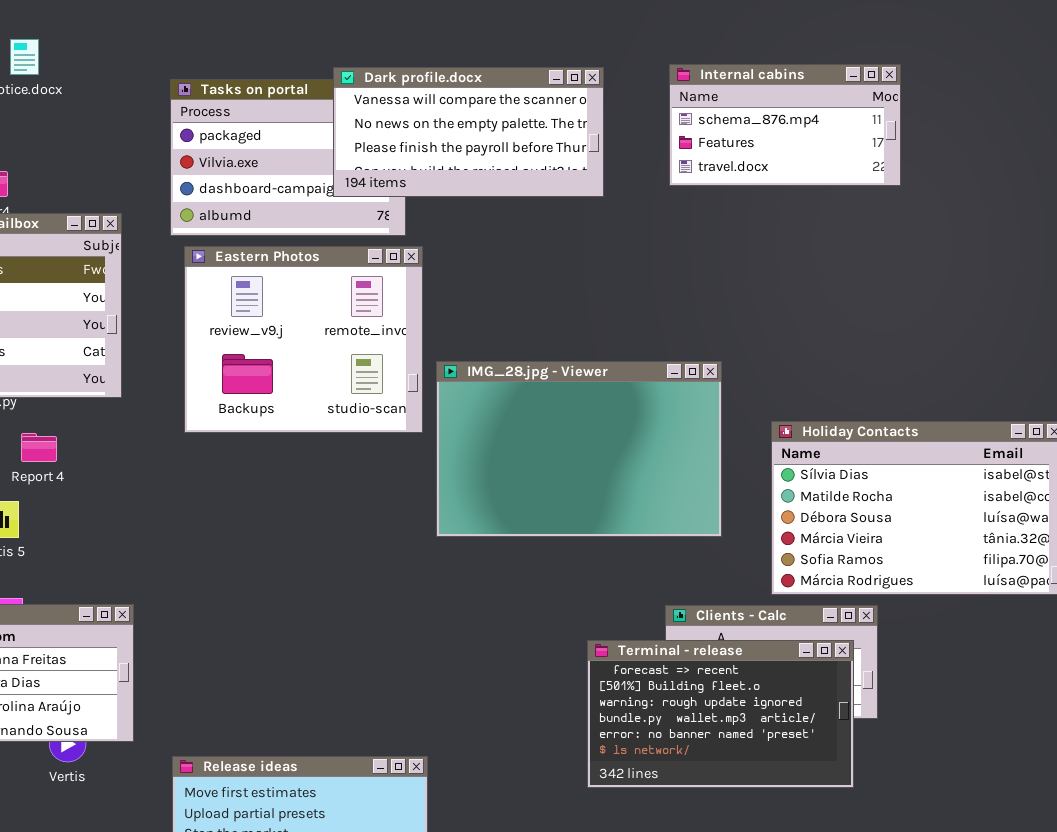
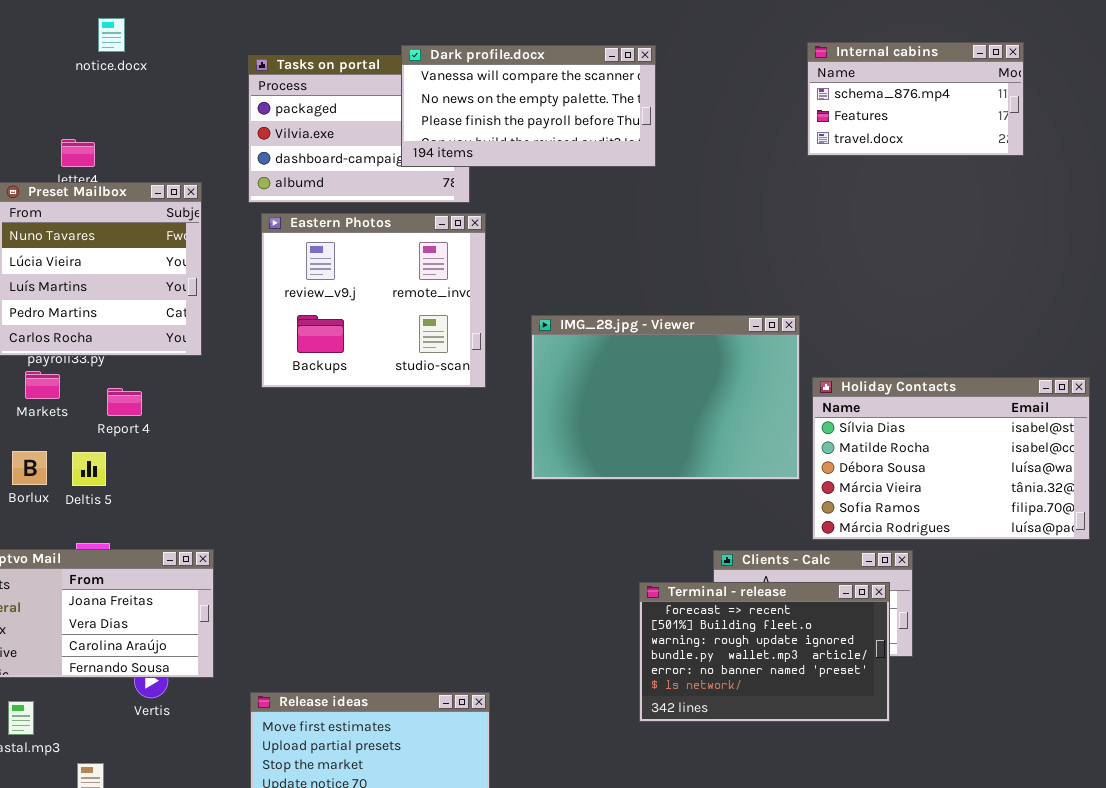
Internal cabins: [669,64,901,186] -> [807,42,1024,156], moved
IMG_28.jpg - Viewer: [436,361,722,537] -> [531,315,800,480], moved

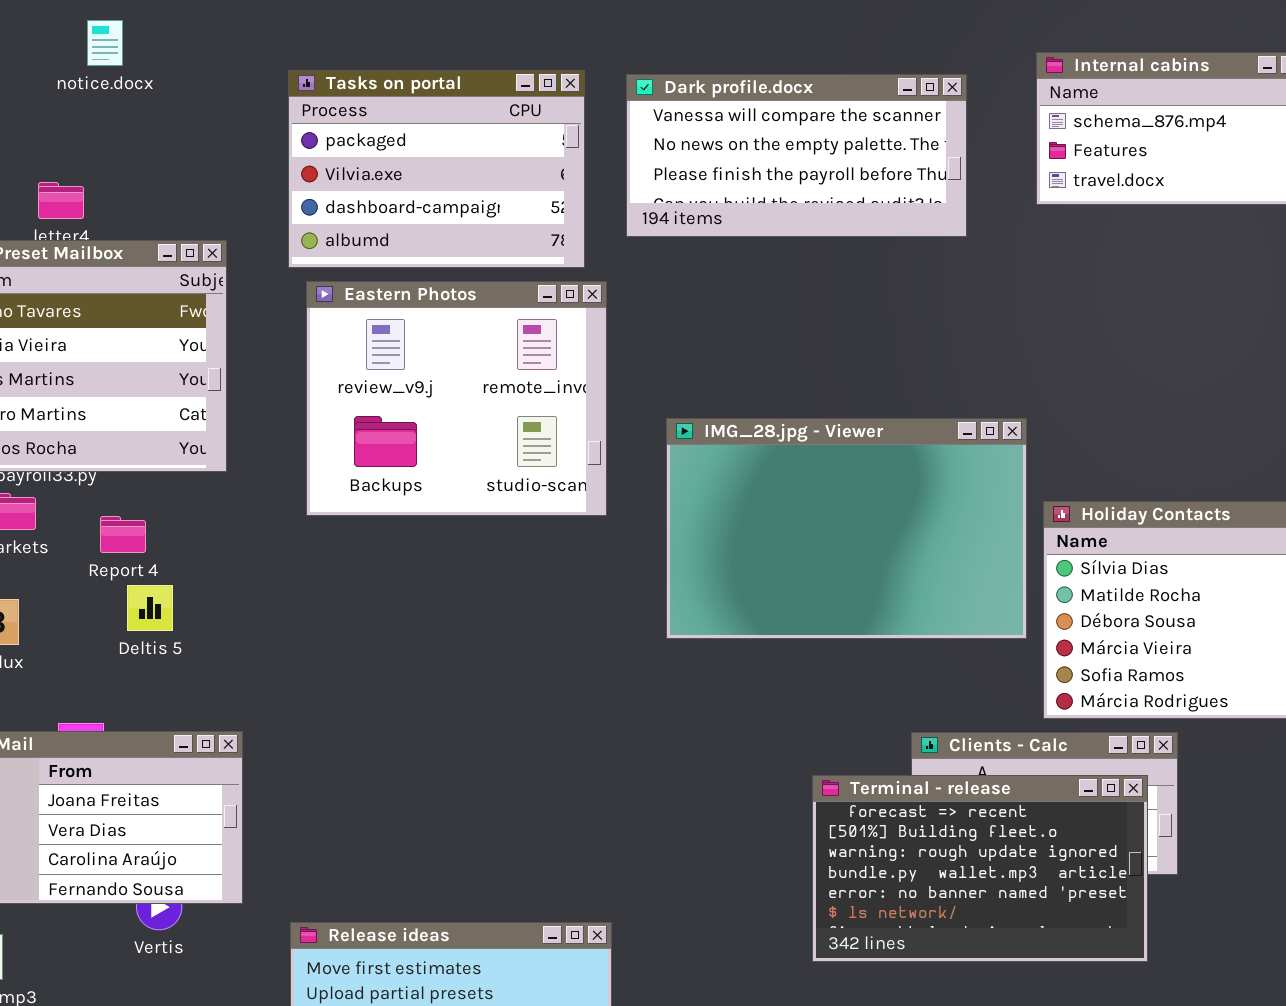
Dark profile.docx: [401,45,656,167] -> [626,74,967,237], moved
Deltis 5: [72,452,106,486] -> [127,585,173,631], moved

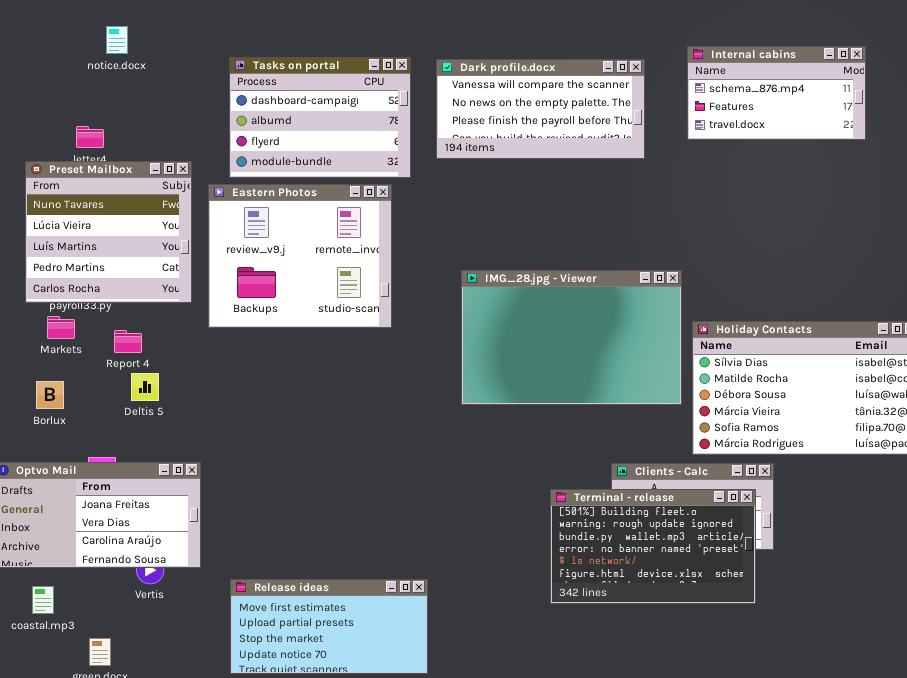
Tasks on portal: [288,70,585,268] -> [229,57,411,178], scrolled down 2 rows
Eastern Photos: [306,281,607,516] -> [208,184,392,328], moved
Terminal - release: [812,775,1148,962] -> [550,489,756,604], scrolled down 1 row

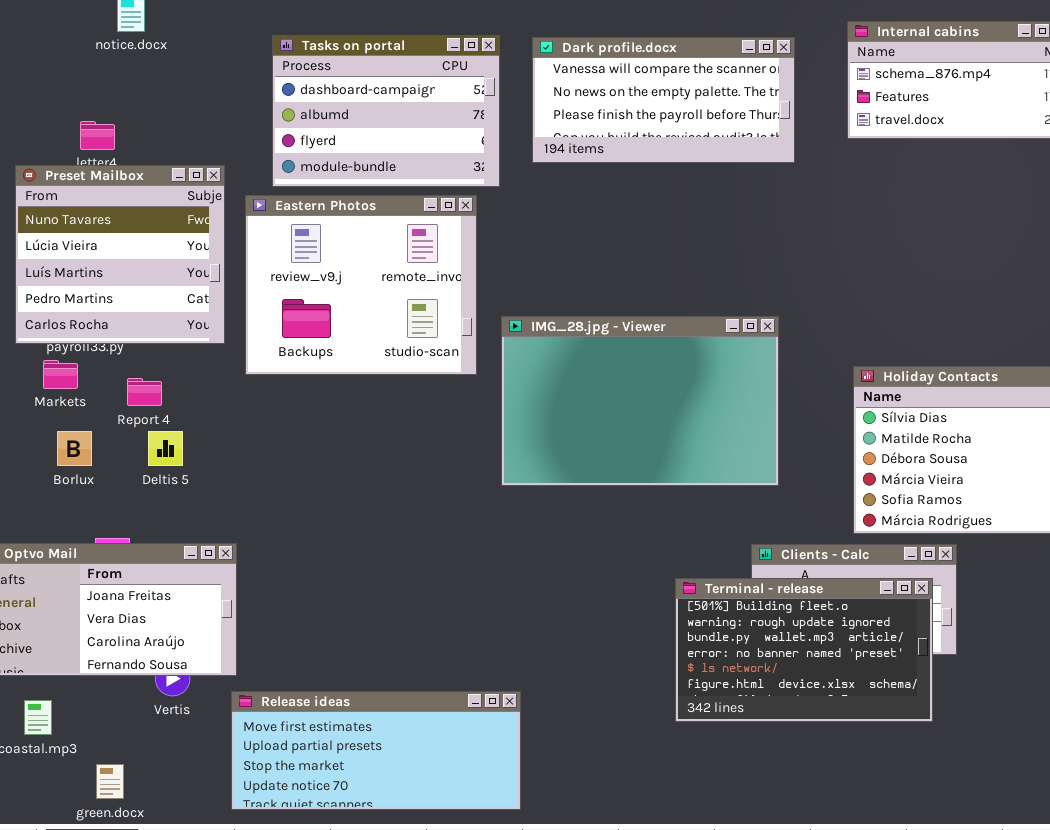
IMG_28.jpg - Viewer: [461,270,682,405] -> [501,316,779,486], moved
Borlux: [36,381,64,409] -> [57,431,92,466], moved
Release ideas: [230,579,428,674] -> [231,691,521,810], resized

